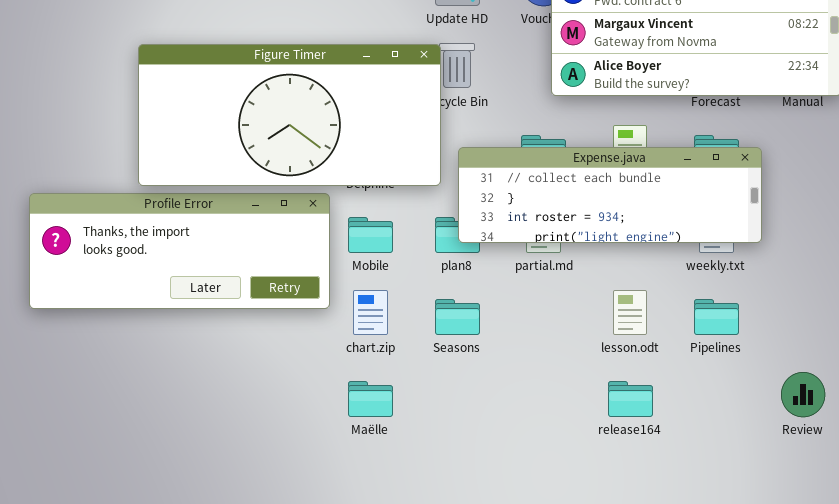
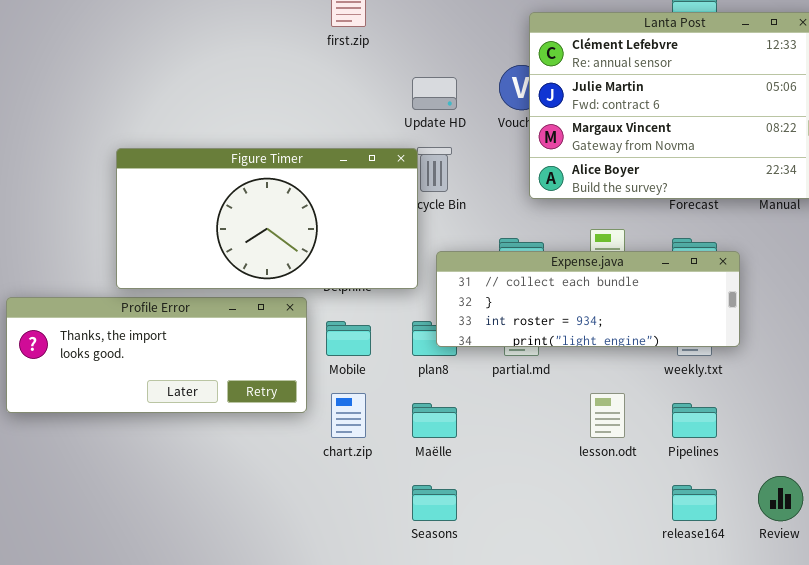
Seasons: [435,299,480,335] -> [412,485,457,521], moved
Maëlle: [348,381,393,417] -> [412,403,457,438], moved
release164: [608,381,653,417] -> [672,485,717,521], moved

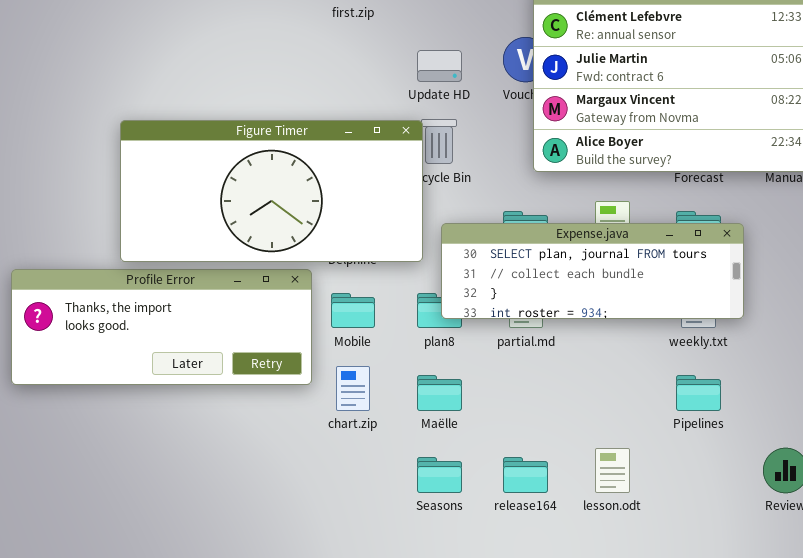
Expense.java: [436,251,740,347] -> [441,223,744,319], scrolled up 1 row
lesson.odt: [590,393,625,438] -> [595,448,630,493], moved
release164: [672,485,717,521] -> [503,457,548,493], moved

